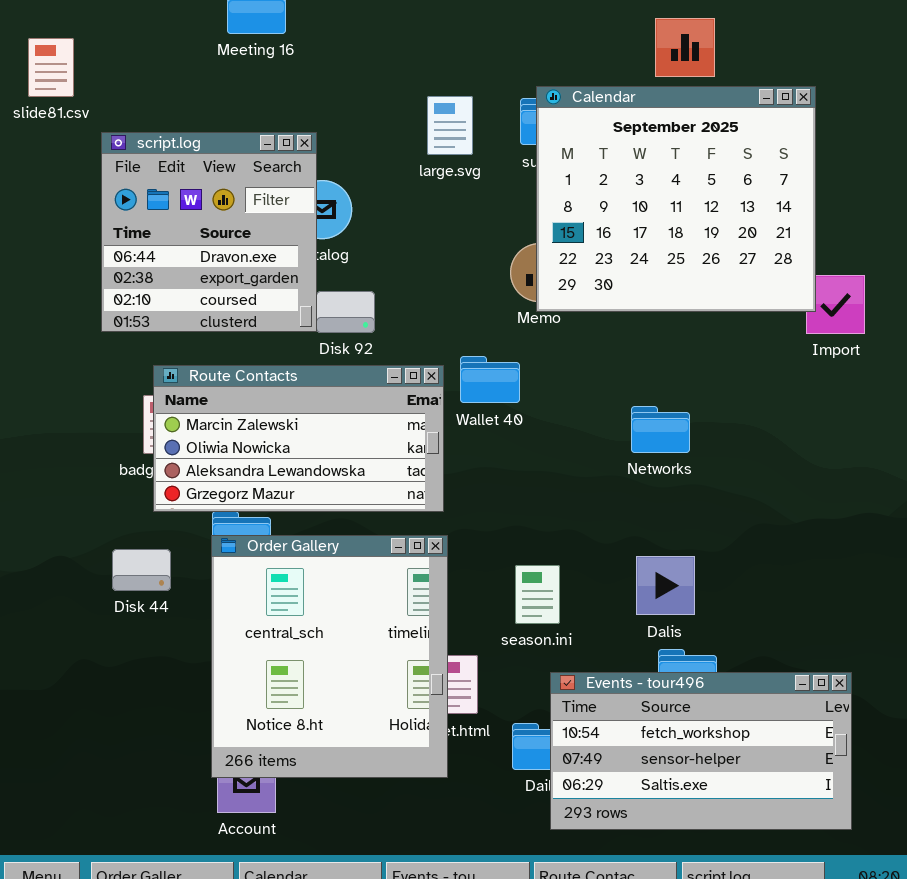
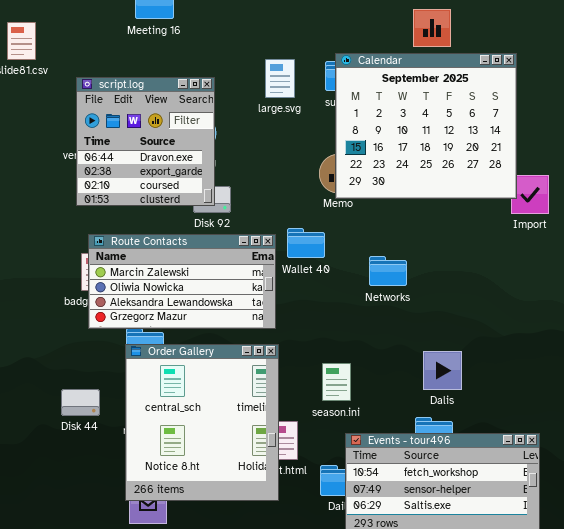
script.log: [101,132,317,332] -> [76,77,215,206], moved
Networks: [631,406,690,453] -> [369,256,407,286], moved
Disk 44: [112,549,171,591] -> [61,389,100,416], moved
Dalis: [636,556,695,615] -> [423,351,462,390], moved

